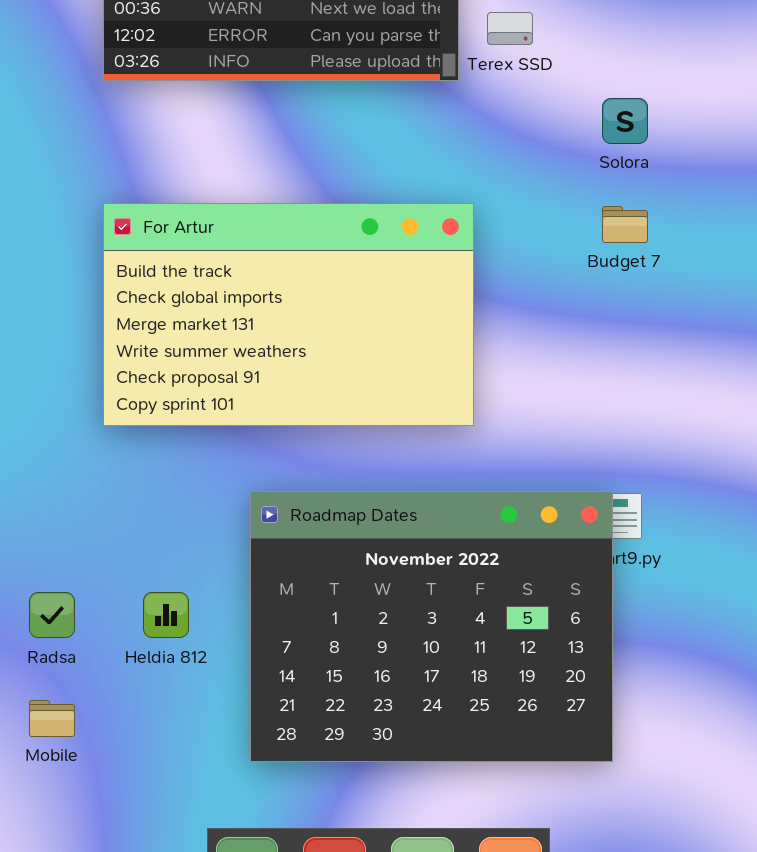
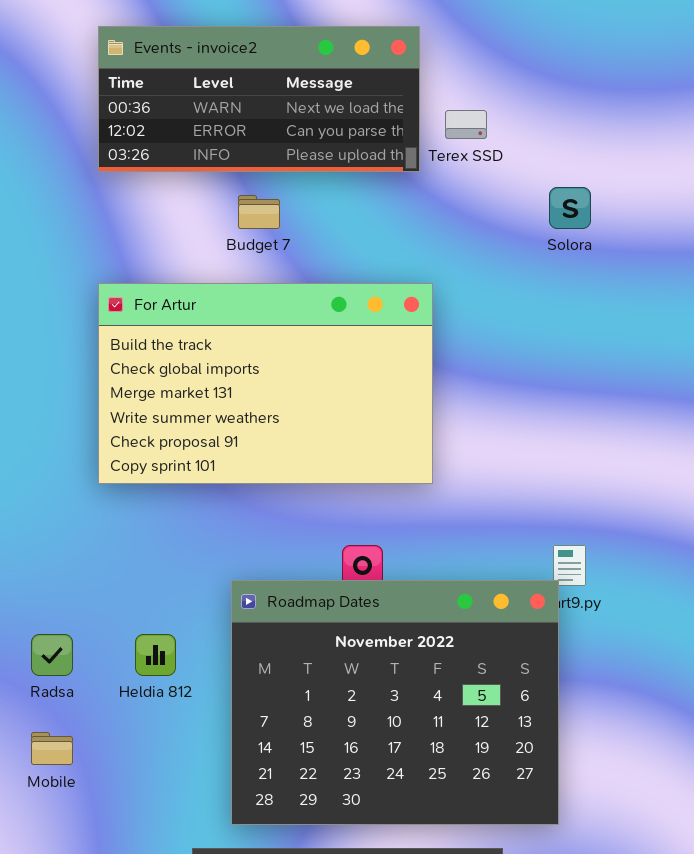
Budget 7: [602,206,648,243] -> [238,195,280,229], moved
Roadmap Dates: [250,491,613,762] -> [231,580,559,825], moved

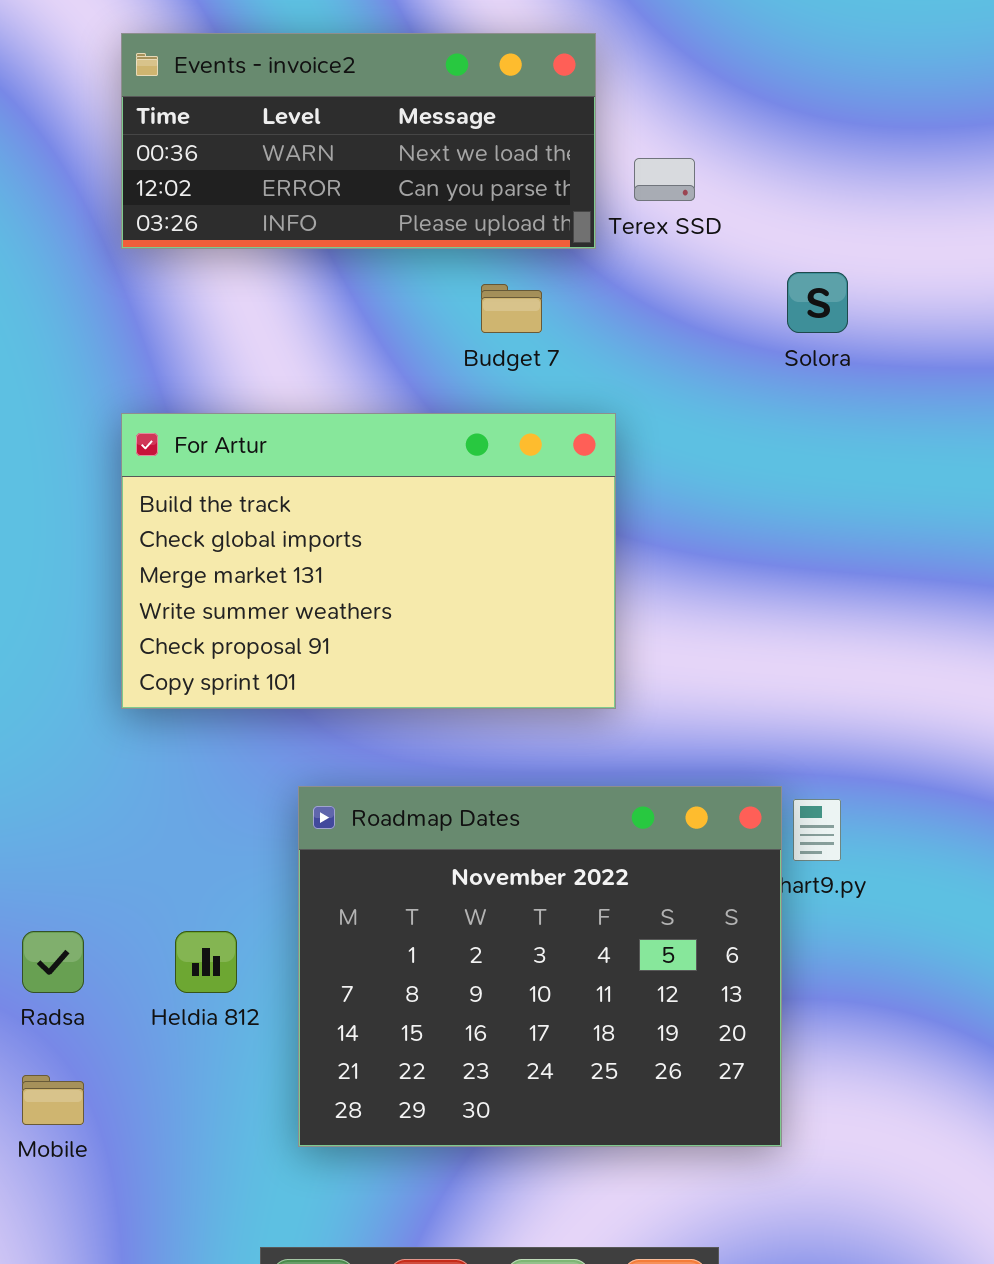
Budget 7: [238,195,280,229] -> [481,284,542,333], moved
Roadmap Dates: [231,580,559,825] -> [298,786,782,1147], moved

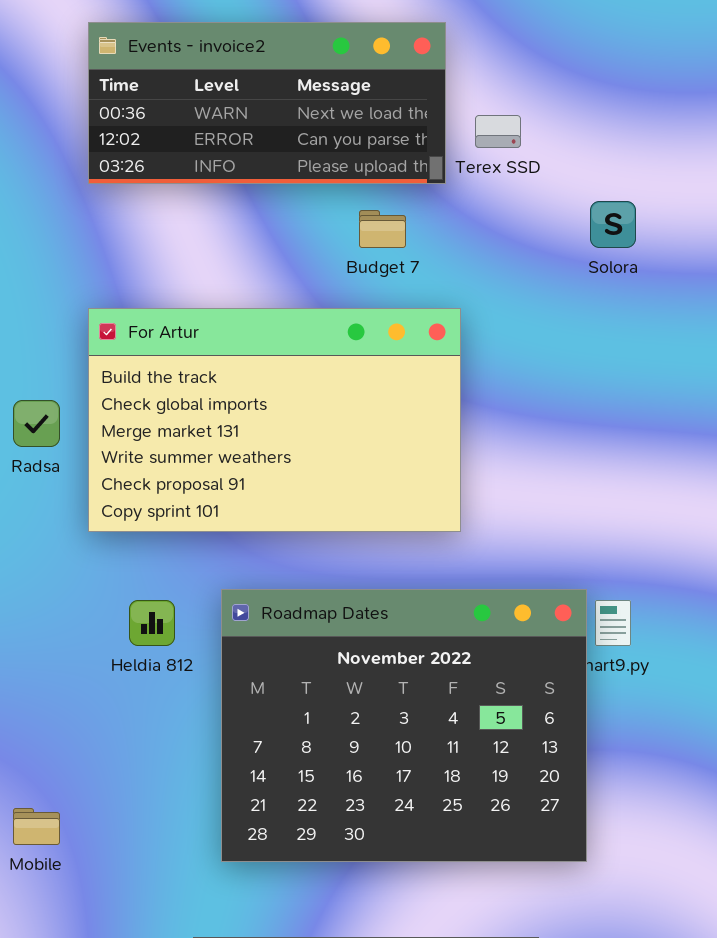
Radsa: [22,931,84,993] -> [13,400,60,447], moved
Heldia 812: [175,931,237,993] -> [129,600,175,646], moved

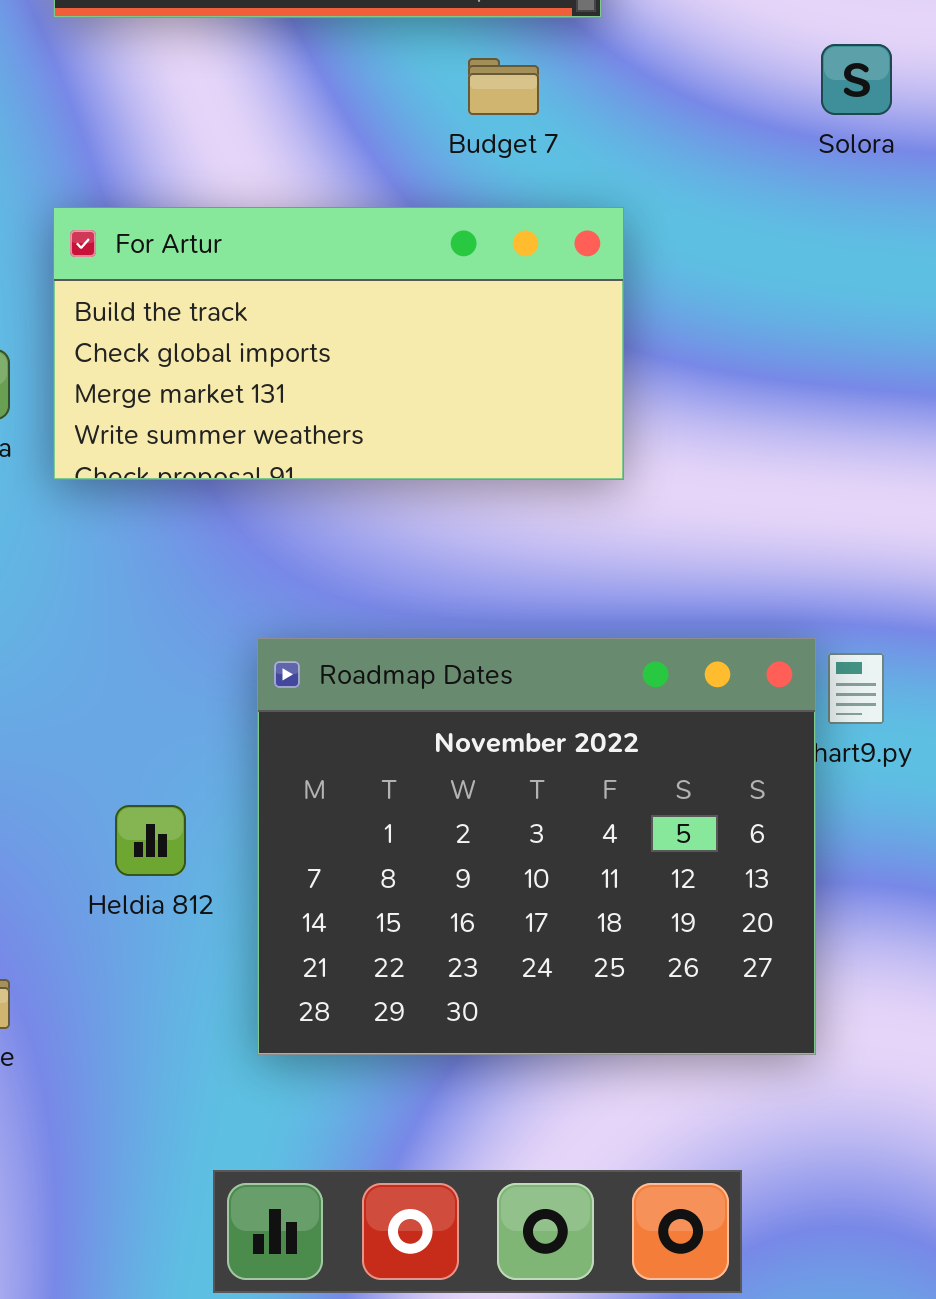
For Artur: [88,308,461,532] -> [53,207,624,480], resized
Heldia 812: [129,600,175,646] -> [115,805,186,876], moved

